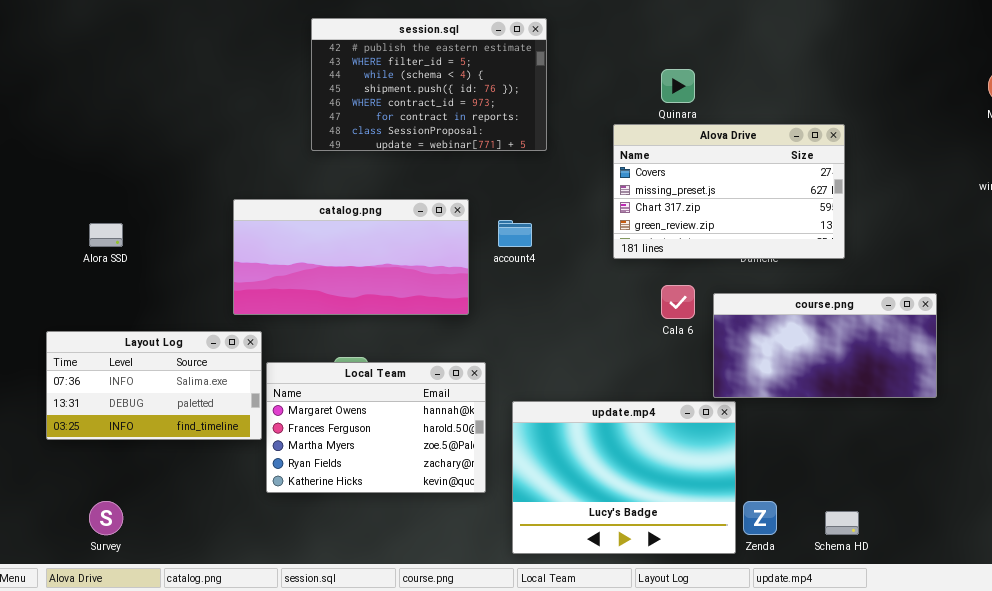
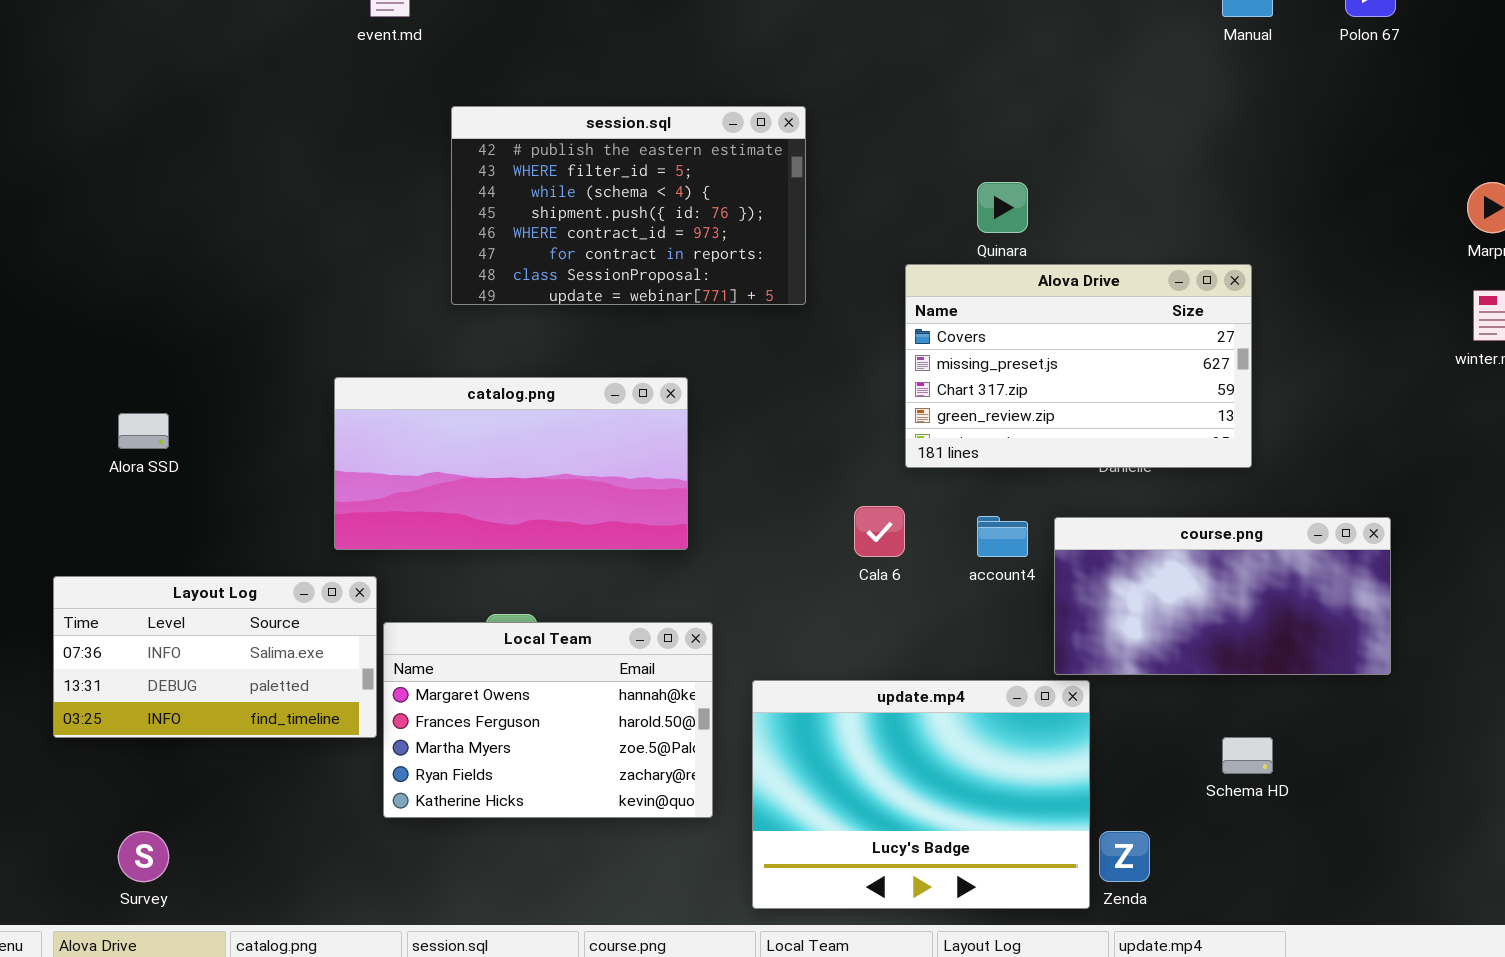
account4: [498,220,532,247] -> [977,516,1028,557], moved
Cala 6: [661,285,695,319] -> [854,506,905,557], moved
Schema HD: [825,511,859,535] -> [1222,737,1273,774], moved

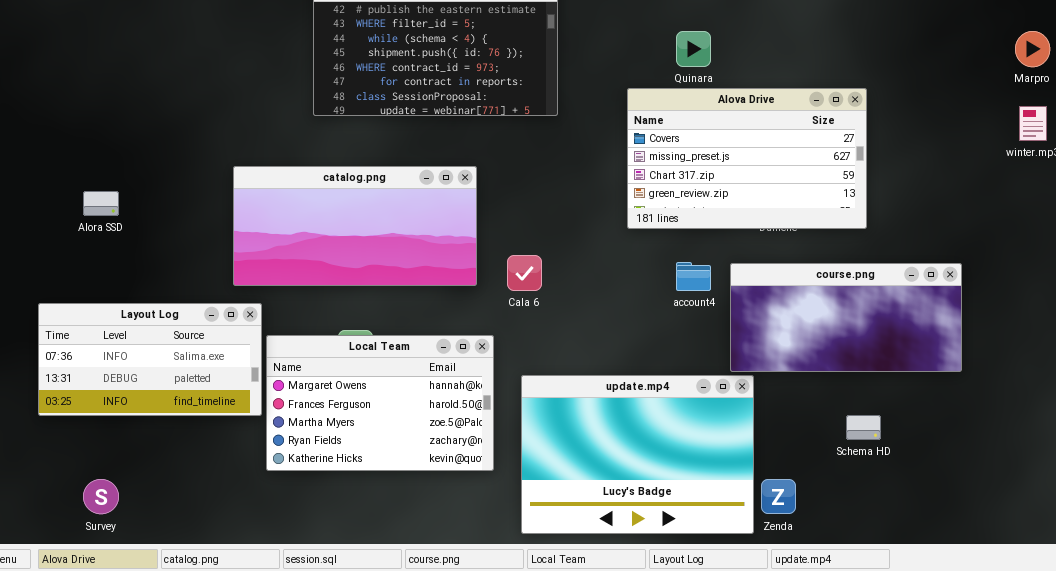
Cala 6: [854,506,905,557] -> [507,255,542,291], moved

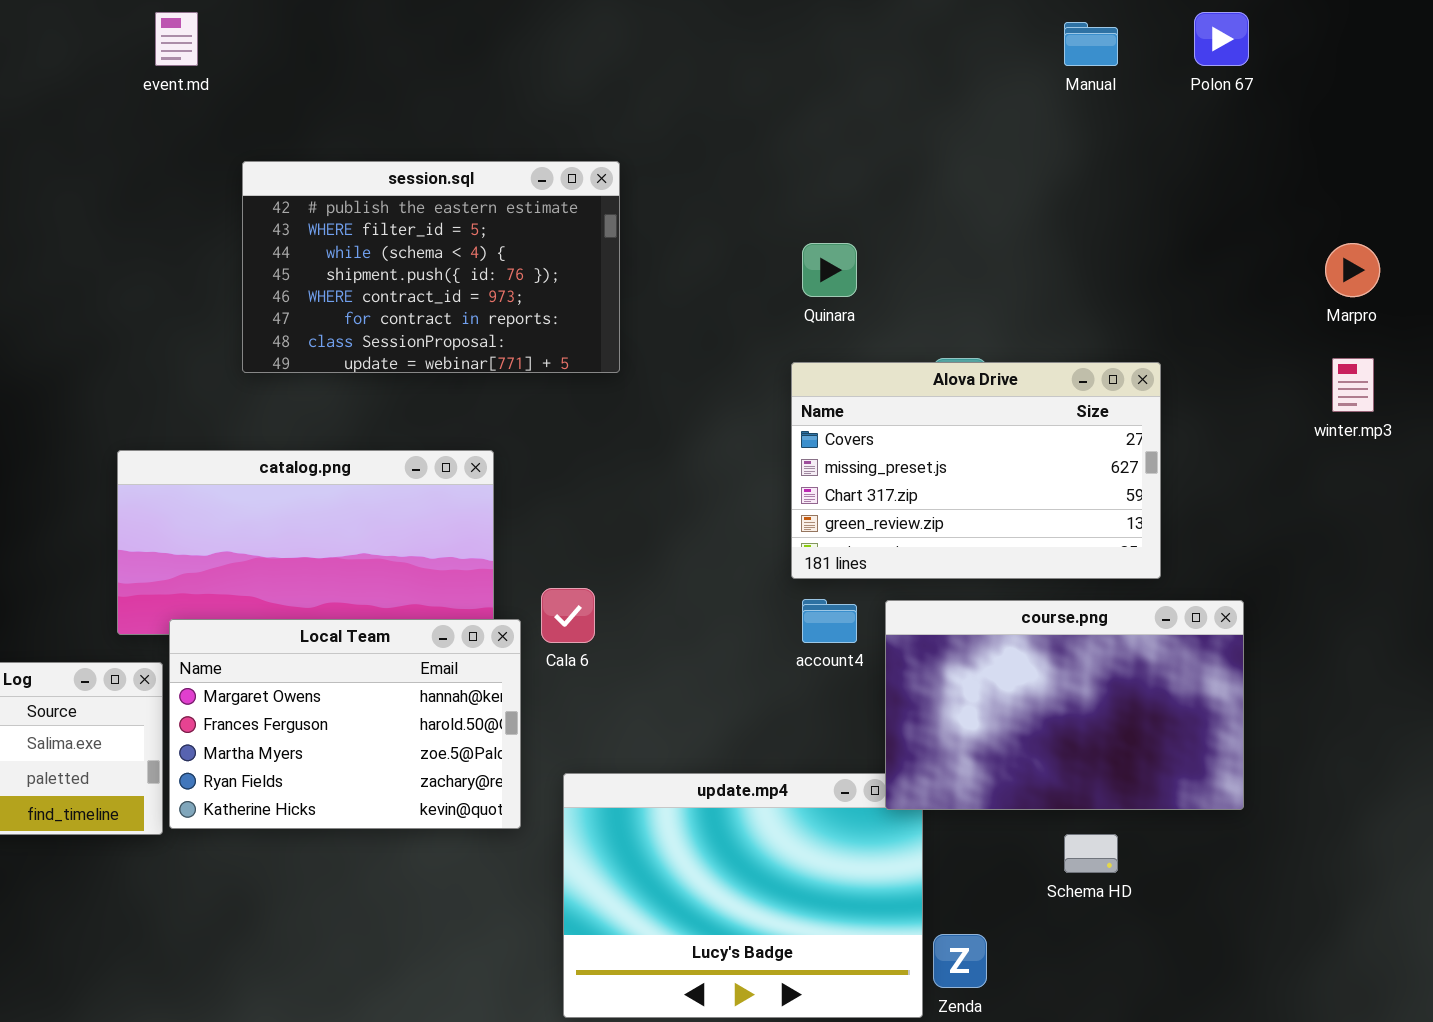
Alova Drive: [627,88,867,229] -> [791,362,1161,579], moved
course.png: [730,263,962,372] -> [885,600,1244,810], resized
Local Team: [266,335,494,471] -> [169,619,521,829], moved

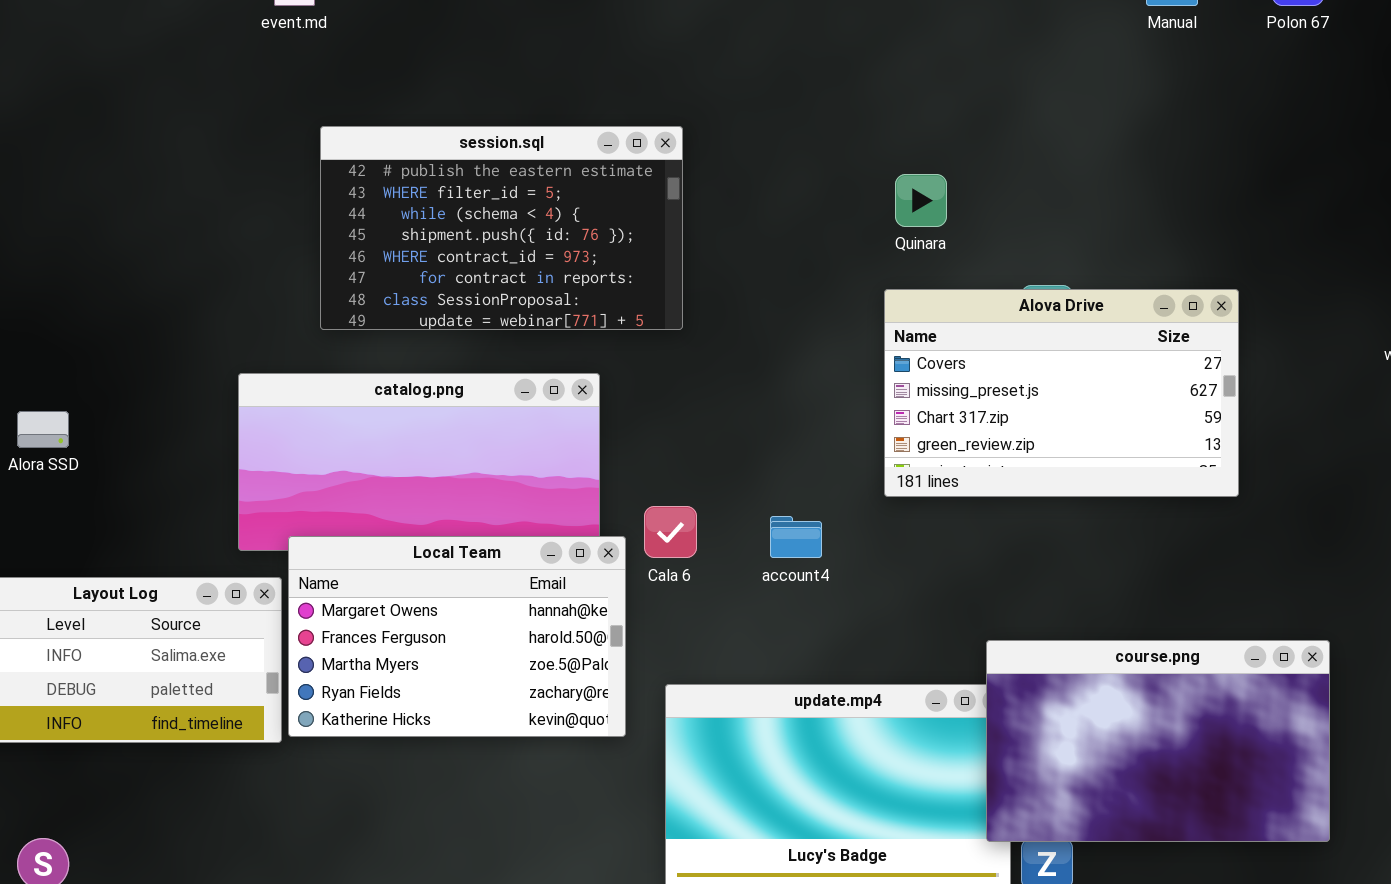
session.sql: [242,161,620,373] -> [320,126,683,330], moved
account4: [802,599,857,643] -> [770,516,822,558], moved
course.png: [885,600,1244,810] -> [986,640,1330,842], moved

